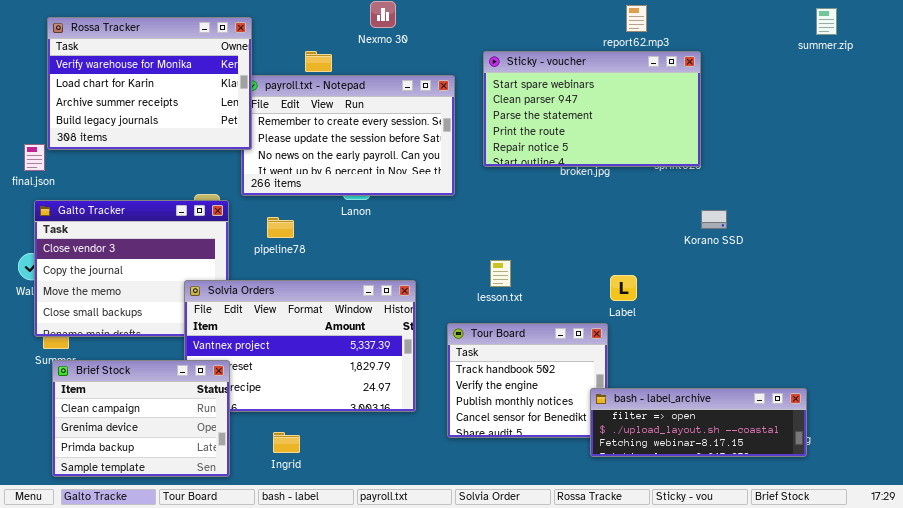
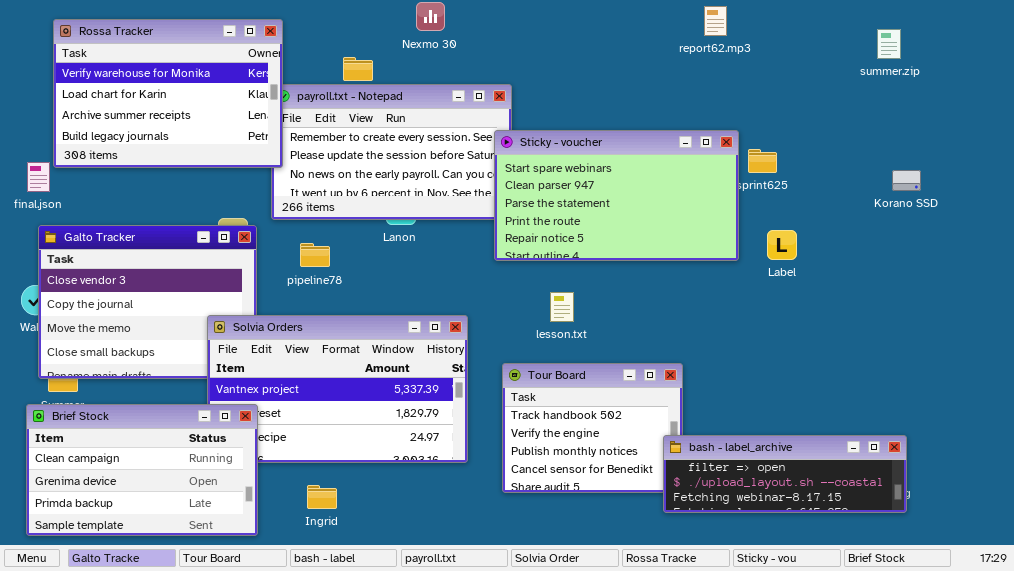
summer.zip: [816,8,837,35] -> [877,29,901,59], moved
Sticky - voucher: [483,51,701,167] -> [494,130,739,261], moved
Korano SSD: [701,210,727,229] -> [892,170,921,191], moved
Label: [610,275,637,301] -> [767,230,797,260], moved
Brief Stock: [52,360,230,477] -> [26,404,258,536], resized

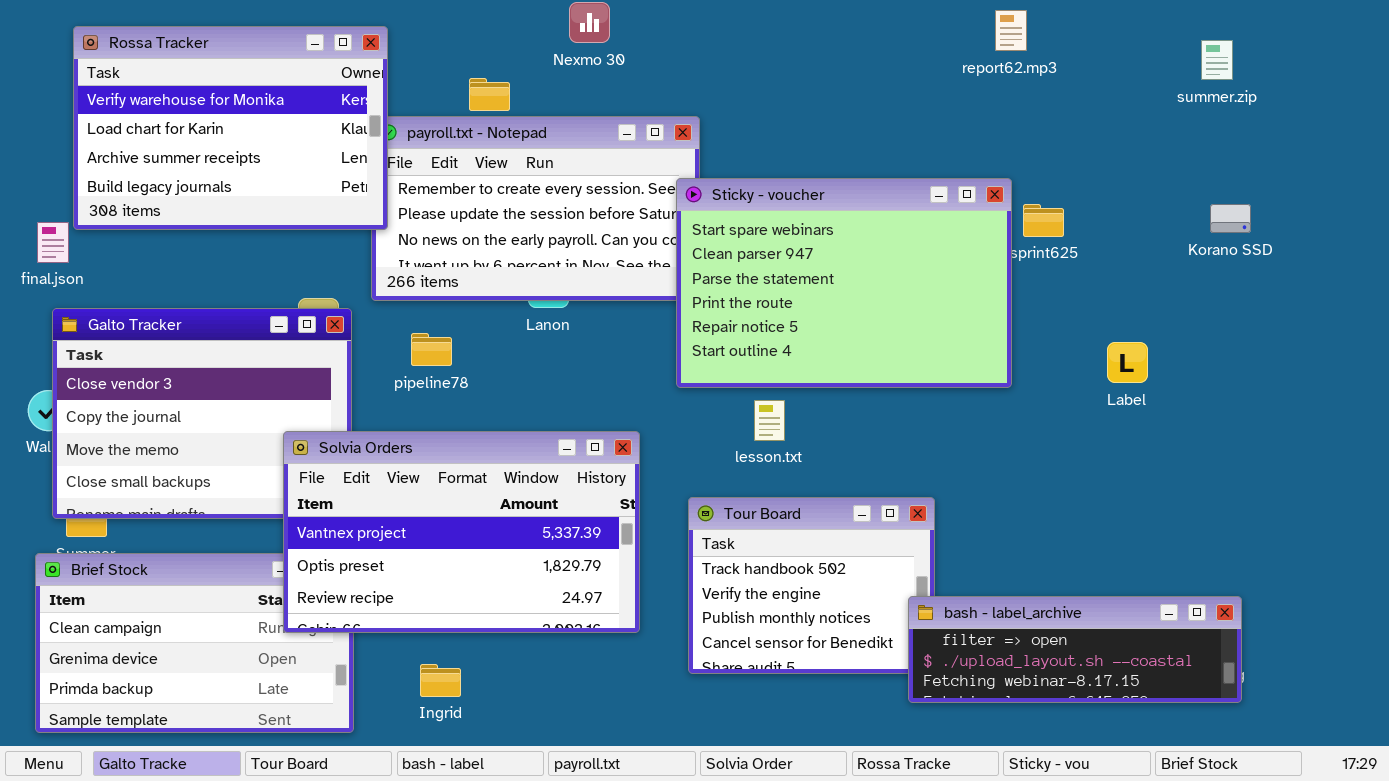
report62.mp3: [704,6,727,36] -> [995,10,1027,51], moved
Sticky - voucher: [494,130,739,261] -> [676,178,1012,388], resized
Korano SSD: [892,170,921,191] -> [1210,204,1251,233], moved
Label: [767,230,797,260] -> [1107,342,1148,383], moved
Solvia Orders: [207,315,468,463] -> [283,431,640,633], raised

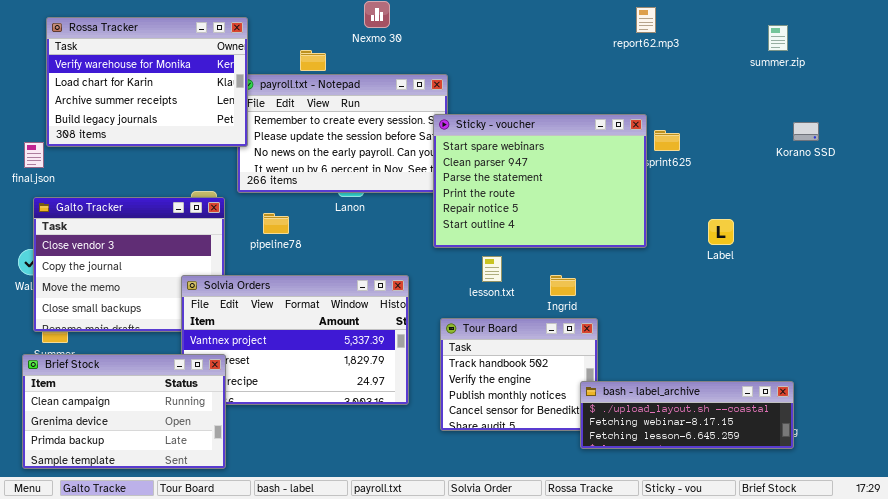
Korano SSD: [1210,204,1251,233] -> [793,122,819,141], moved
Brief Stock: [35,553,354,733] -> [22,354,226,469], raised
bash - label_archive: [908,596,1242,703] -> [580,381,794,449], scrolled down 1 row
Ingrid: [420,664,461,697] -> [550,275,576,296], moved

